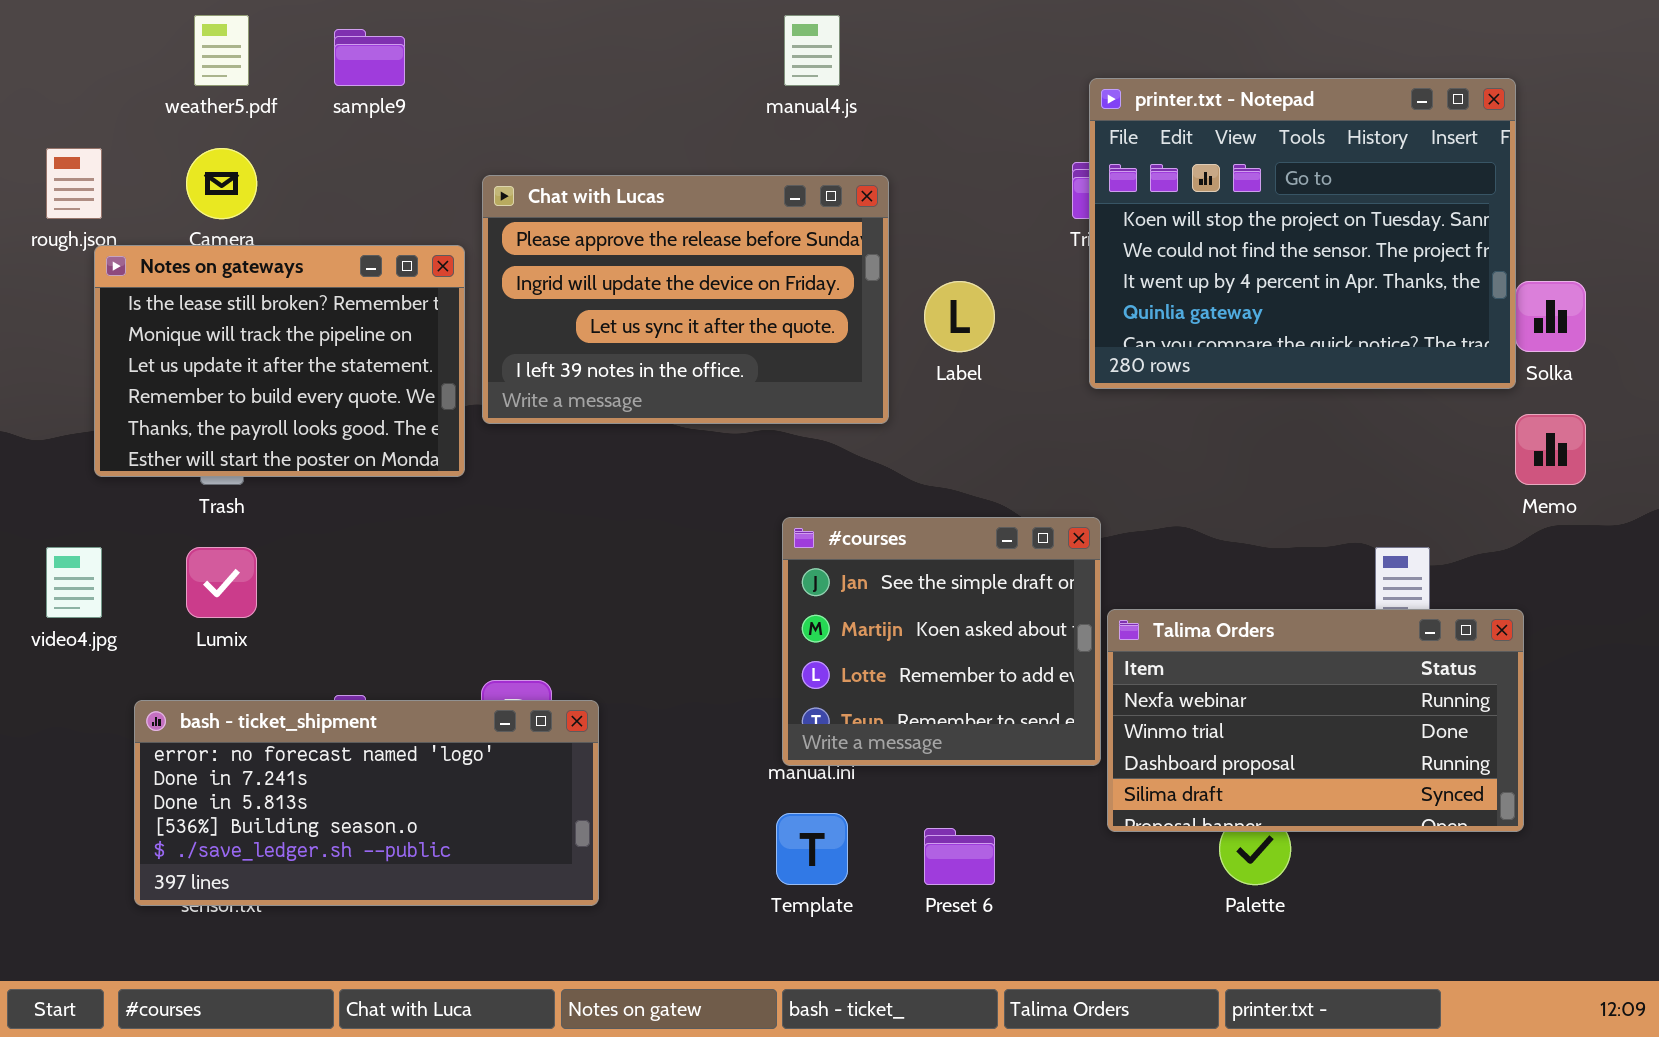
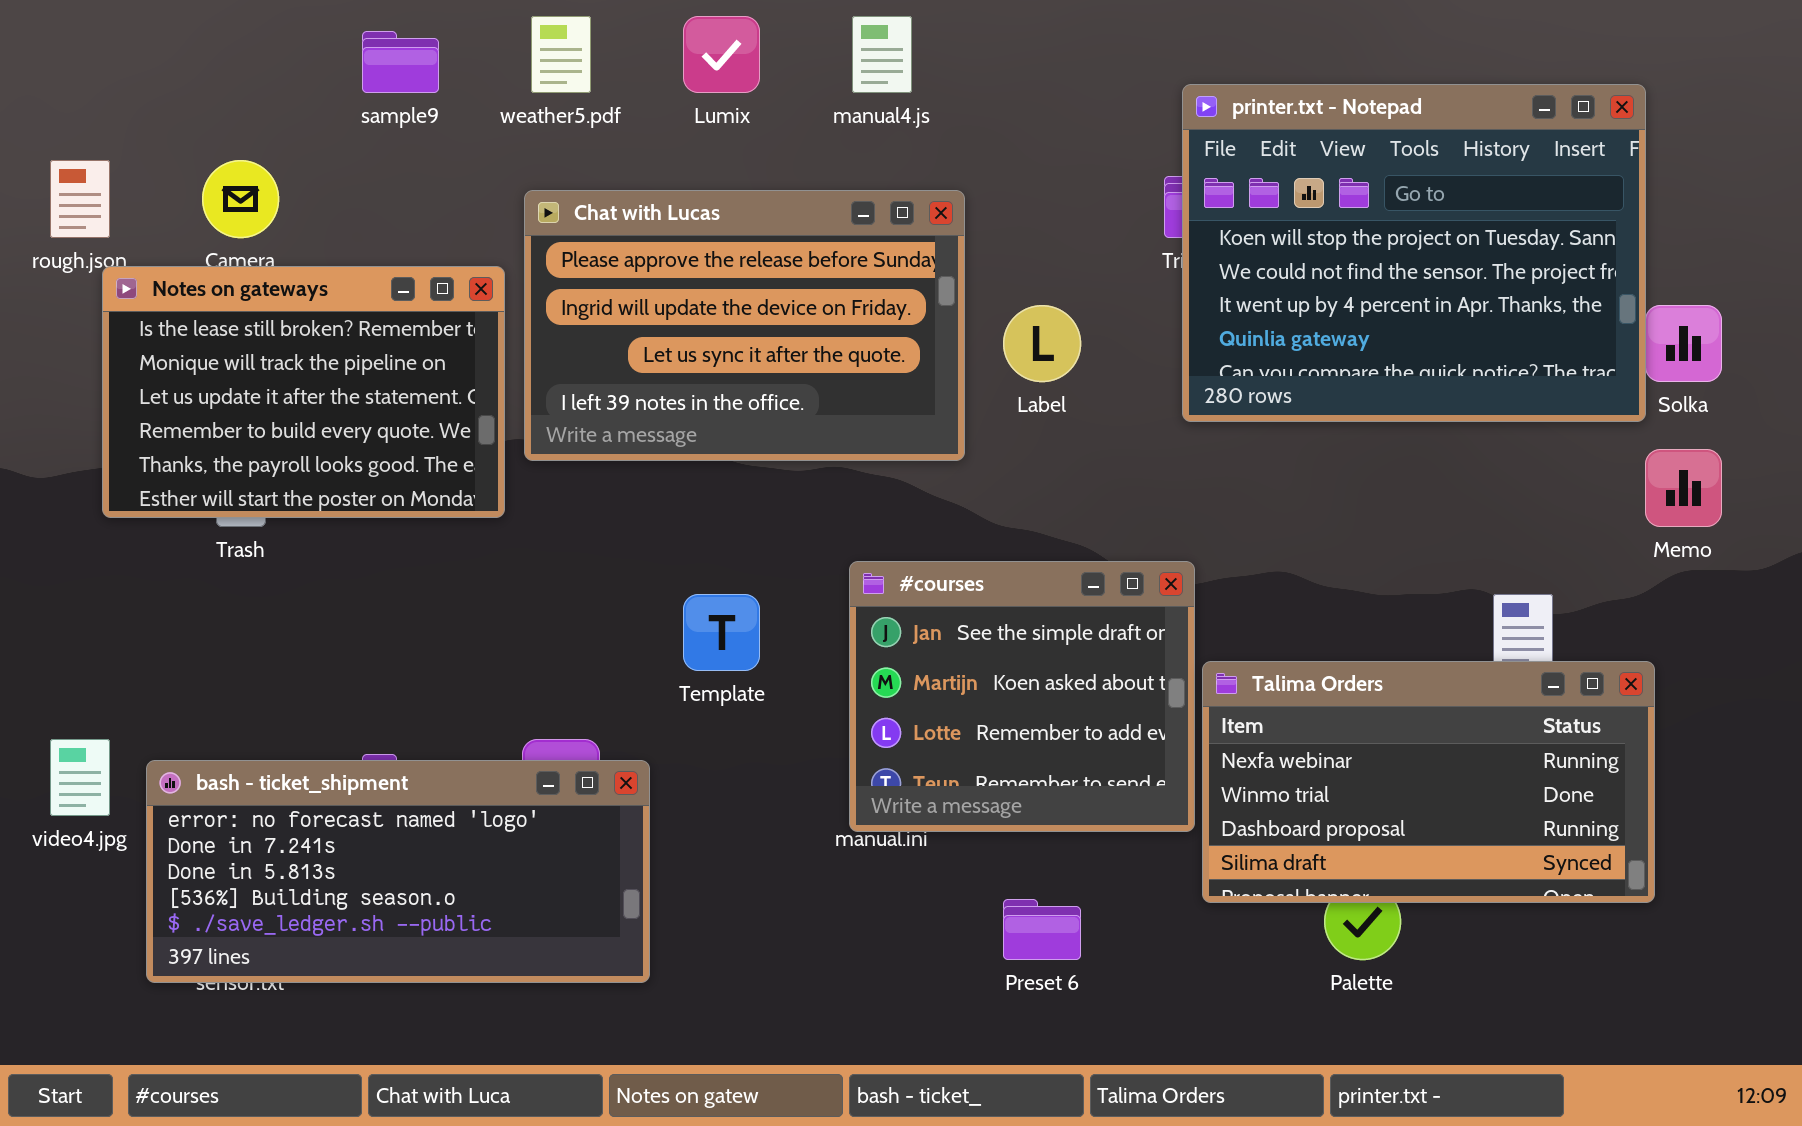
weather5.pdf: [194,15,249,86] -> [531,16,591,93], moved
video4.jpg: [46,547,102,618] -> [50,739,110,816], moved
Lumix: [186,547,257,618] -> [683,16,760,93], moved
Template: [776,813,848,885] -> [683,594,760,671], moved

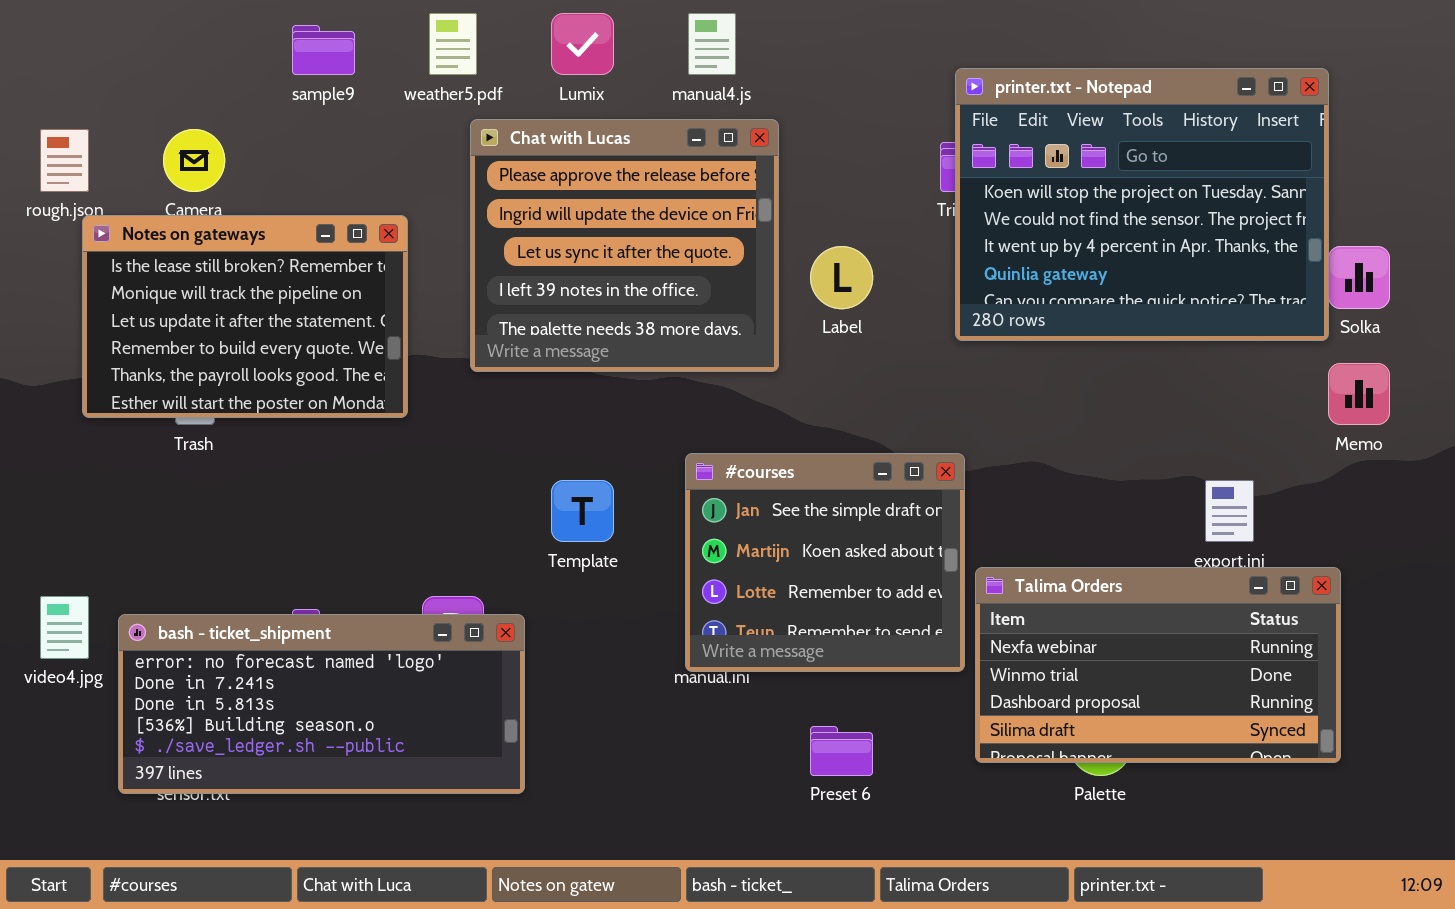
Chat with Lucas: [524,190,965,461] -> [470,119,779,372], resized
Talima Orders: [1202,661,1655,903] -> [975,567,1341,763], moved

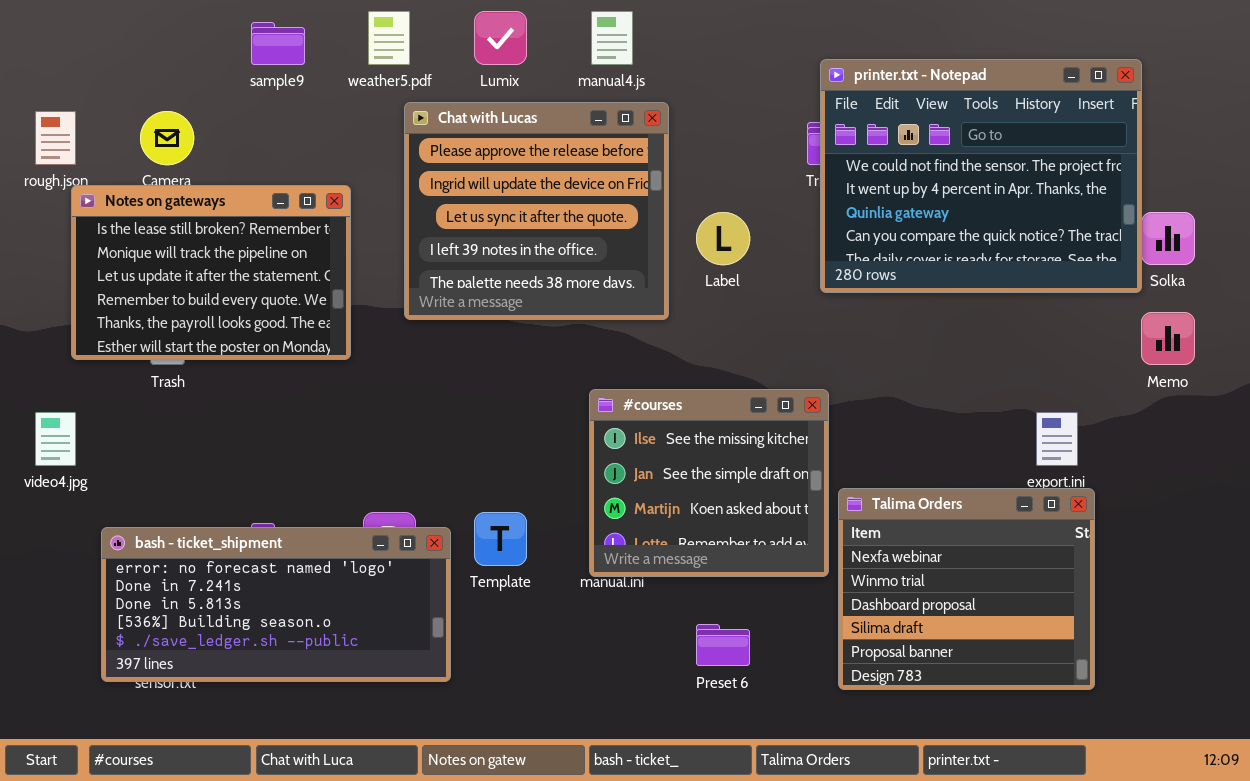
printer.txt - Notepad: [955,68,1329,341] -> [820,59,1142,293], scrolled down 1 row
#courses: [685,453,965,672] -> [589,389,829,577], scrolled up 1 row
Template: [551,480,614,542] -> [474,512,527,566], moved
Talima Orders: [975,567,1341,763] -> [838,488,1095,690], resized
video4.jpg: [40,596,89,659] -> [35,412,76,466], moved

